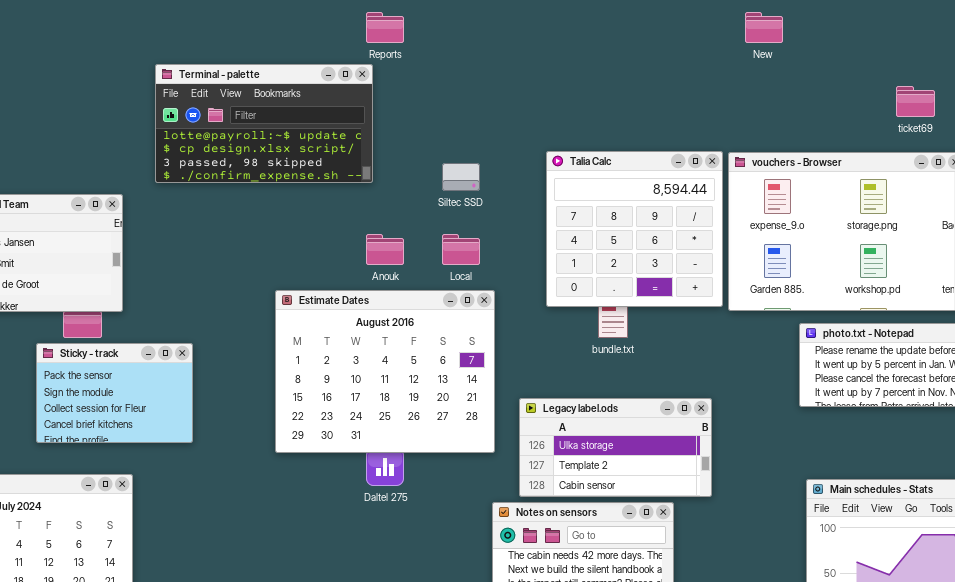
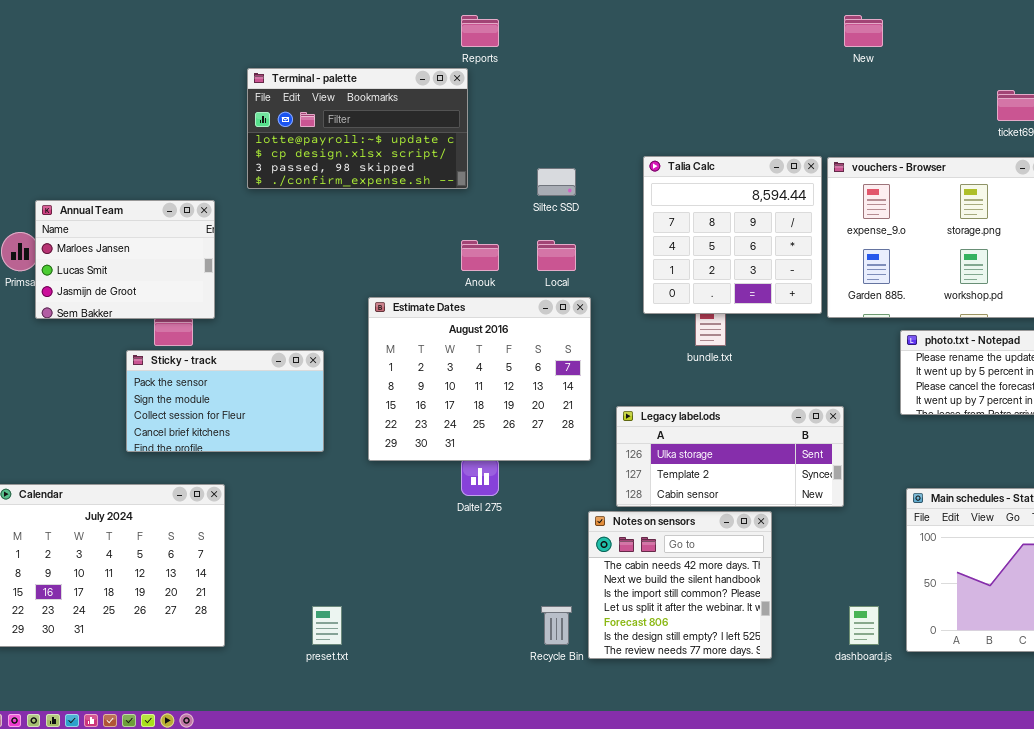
Sticky - track: [36,343,193,443] -> [126,350,324,452], resized
Legacy label.ods: [519,398,712,497] -> [616,406,844,507], resized

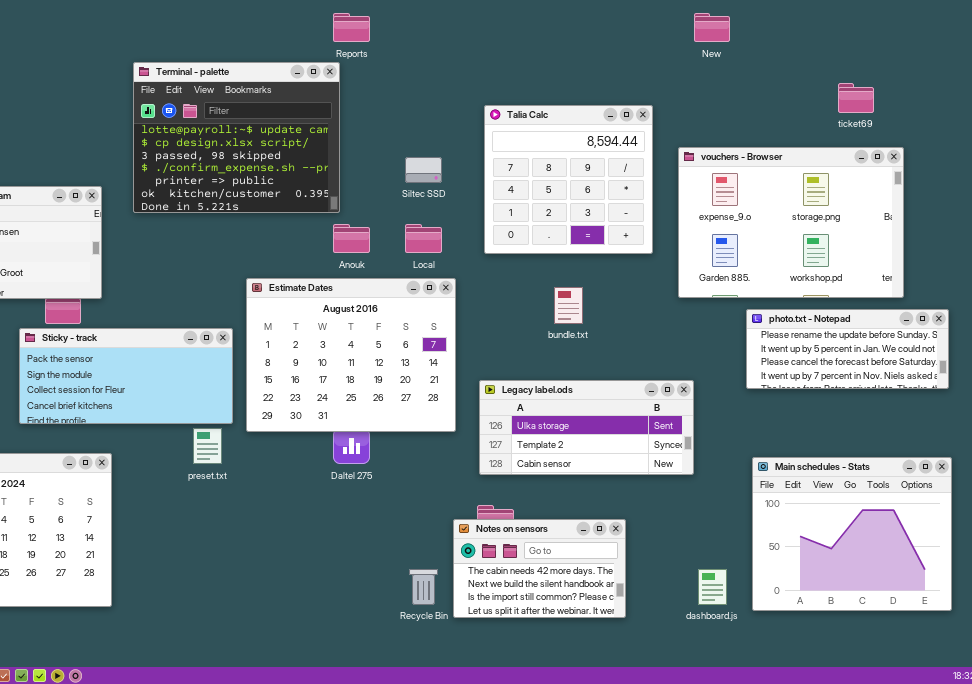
Terminal - palette: [247,68,468,189] -> [133,62,340,213], resized
Talia Calc: [643,156,822,314] -> [484,105,653,254], moved
Sticky - track: [126,350,324,452] -> [19,328,233,424], resized
Notes on sensors: [588,511,772,659] -> [453,519,626,618], resized
preset.txt: [312,606,342,645] -> [193,428,222,464], moved

